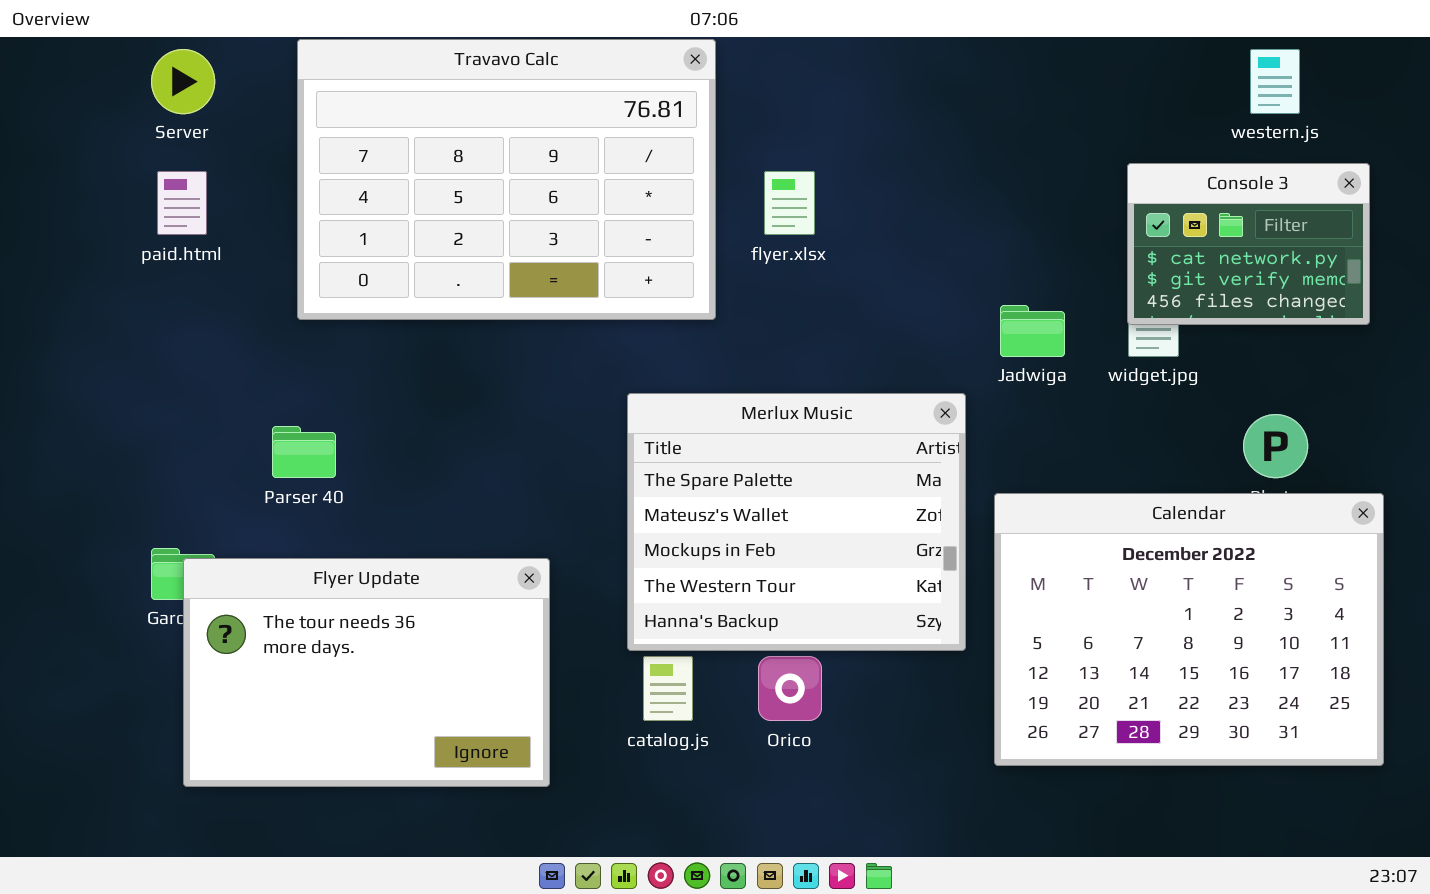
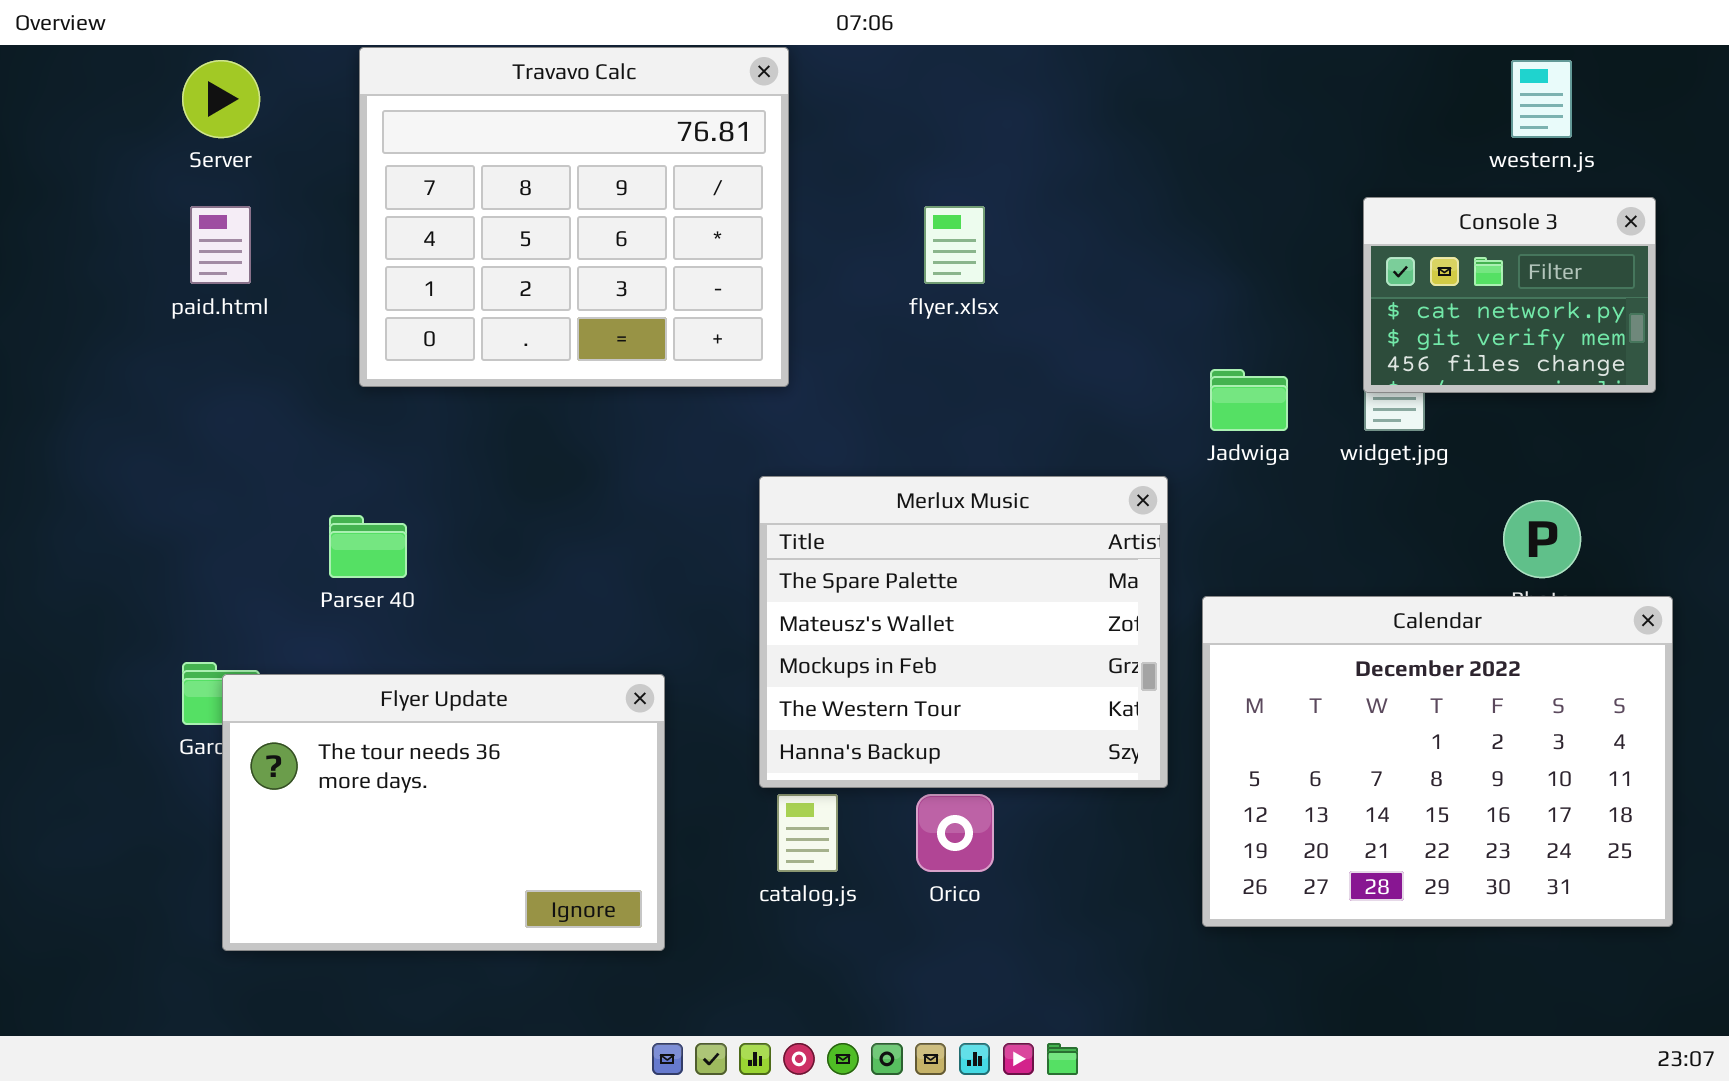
Travavo Calc: [297,39,716,320] -> [359,47,789,387], resized

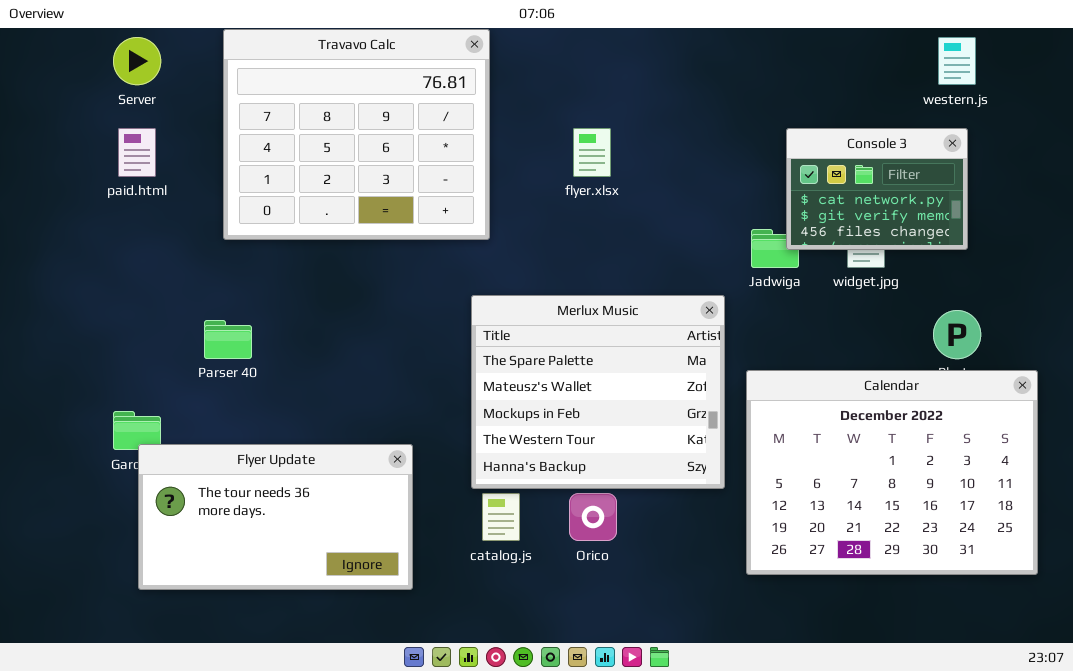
Console 3: [1363,197,1656,393] -> [786,128,968,250], moved
Flyer Update: [222,674,665,951] -> [138,444,413,590], resized

